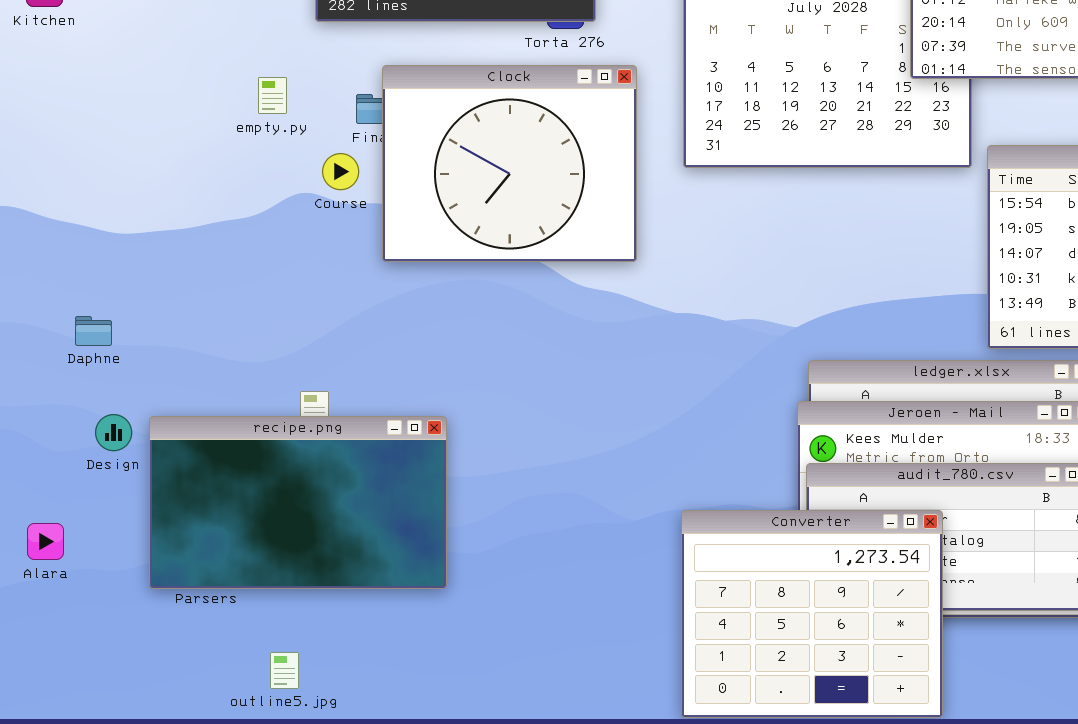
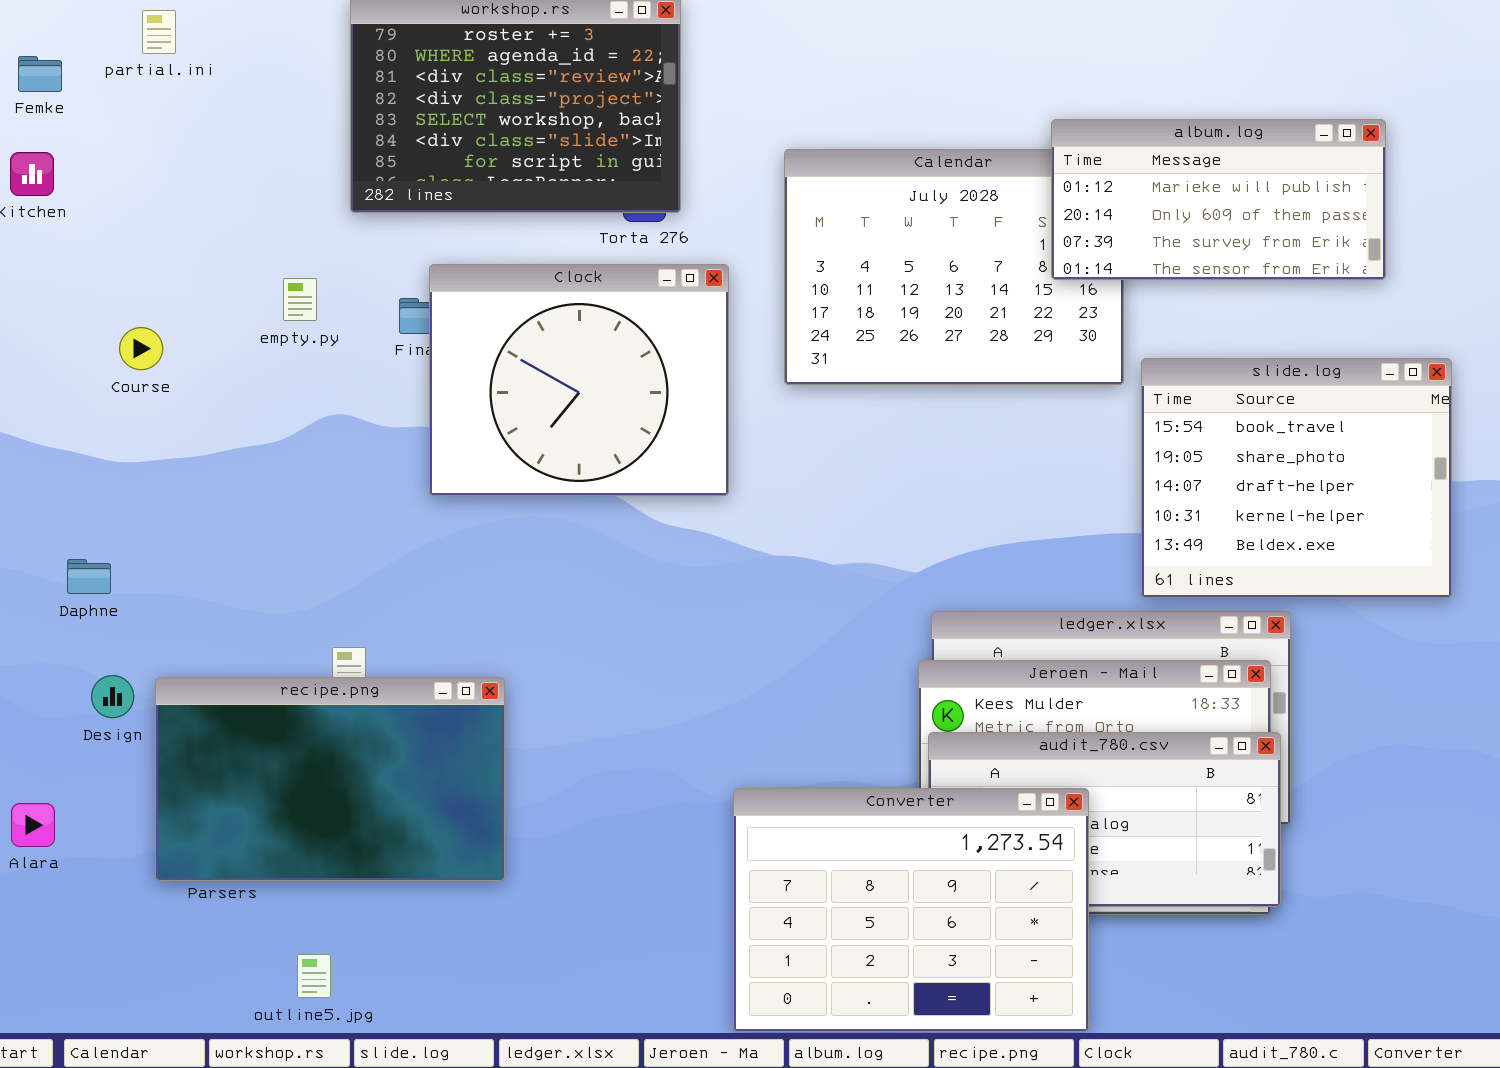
Course: [322,153,359,190] -> [119,327,163,370], moved
Converter: [681,510,943,718] -> [733,788,1089,1032], resized

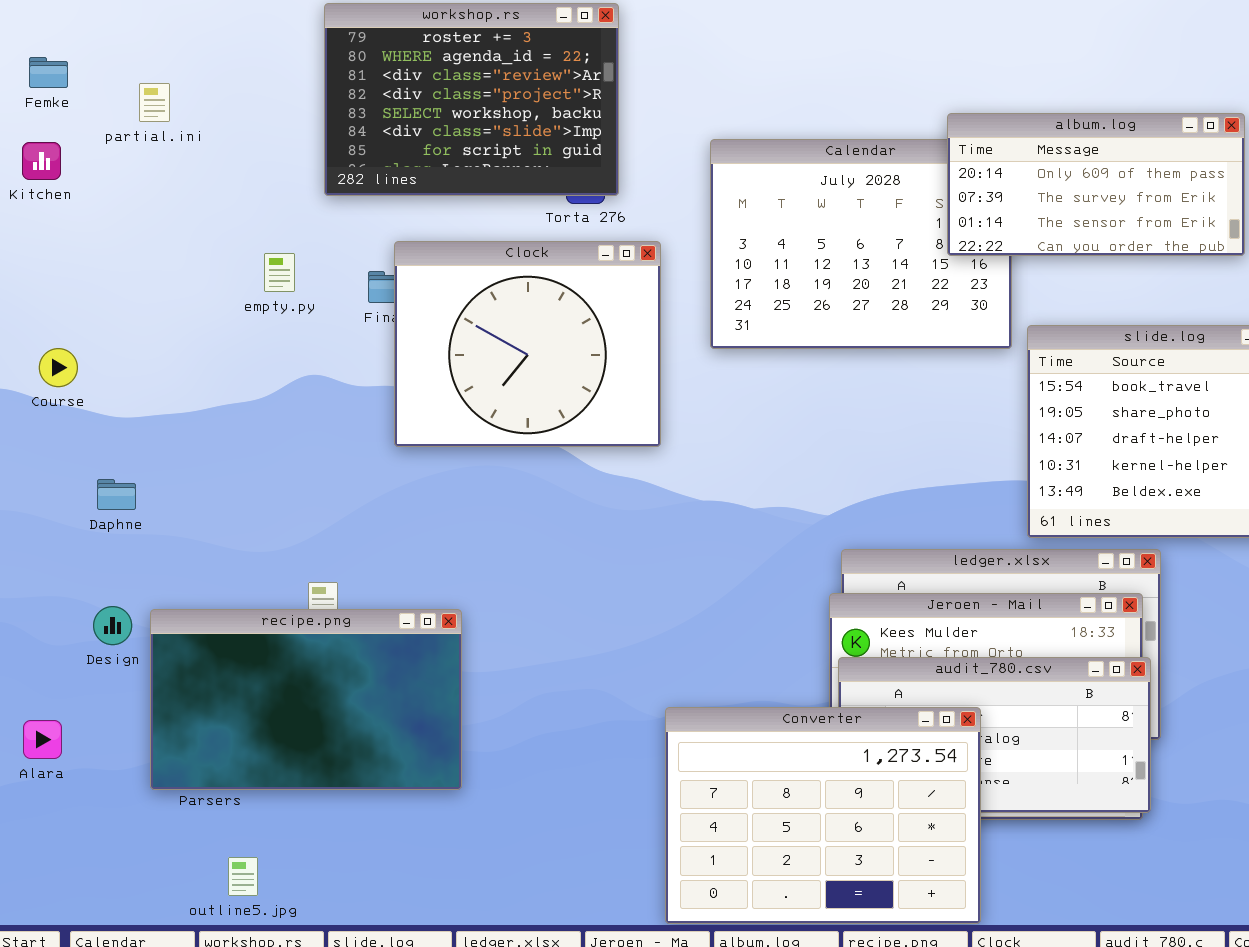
partial.ini: [142,10,176,54] -> [139,83,170,122], moved
album.log: [1051,119,1386,280] -> [947,113,1245,256], scrolled down 1 row
Course: [119,327,163,370] -> [39,348,78,387], moved
Daphne: [67,559,111,594] -> [97,479,136,510], moved
outline5.jpg: [297,954,331,998] -> [228,857,258,896], moved

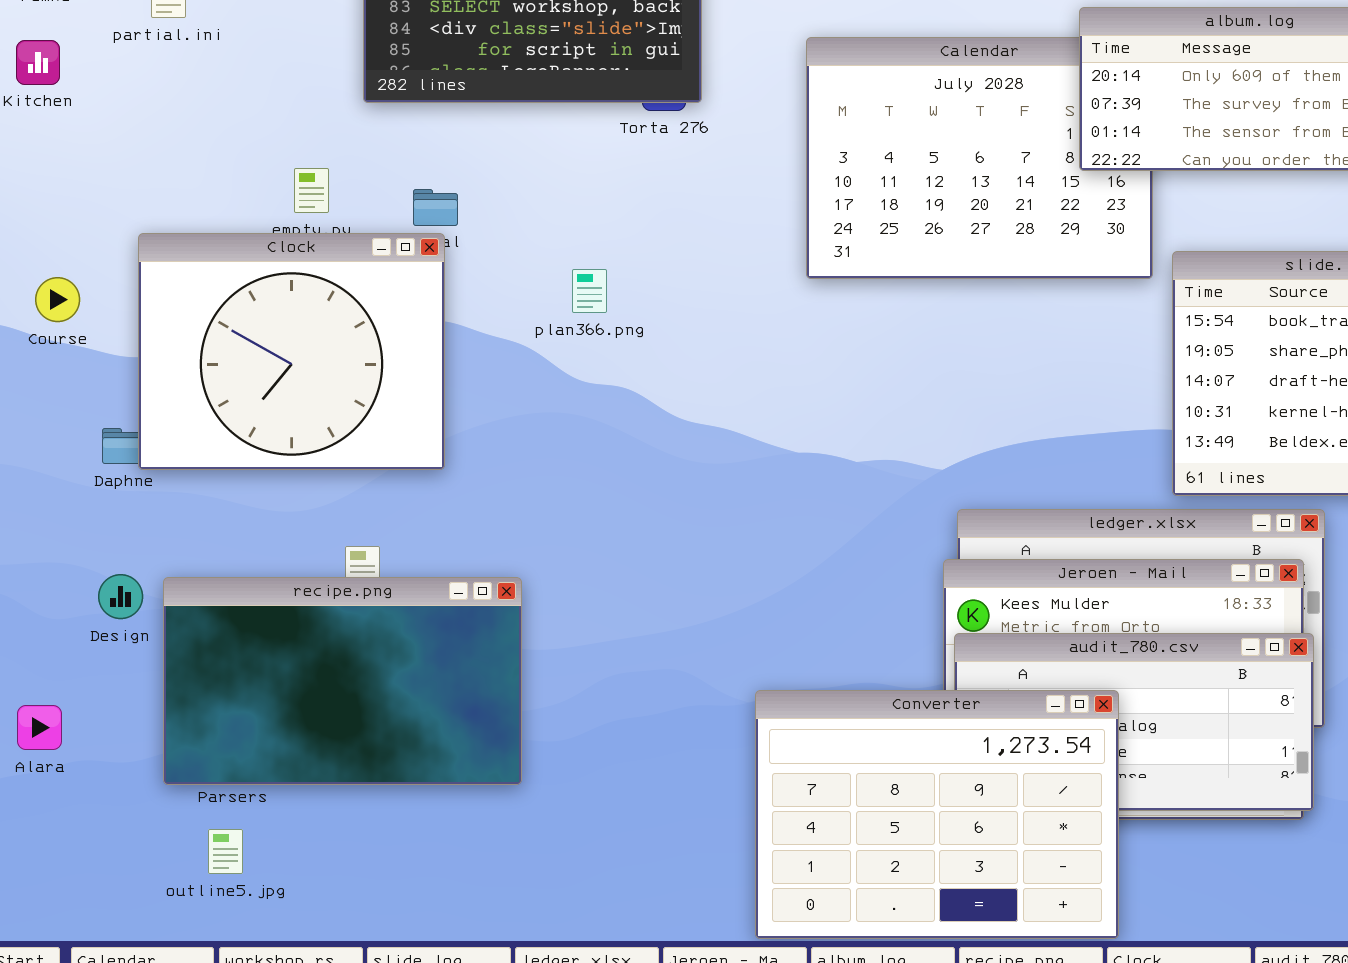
Clock: [394,241,661,447] -> [138,233,445,470], moved
outline5.jpg: [228,857,258,896] -> [208,829,243,874], moved

